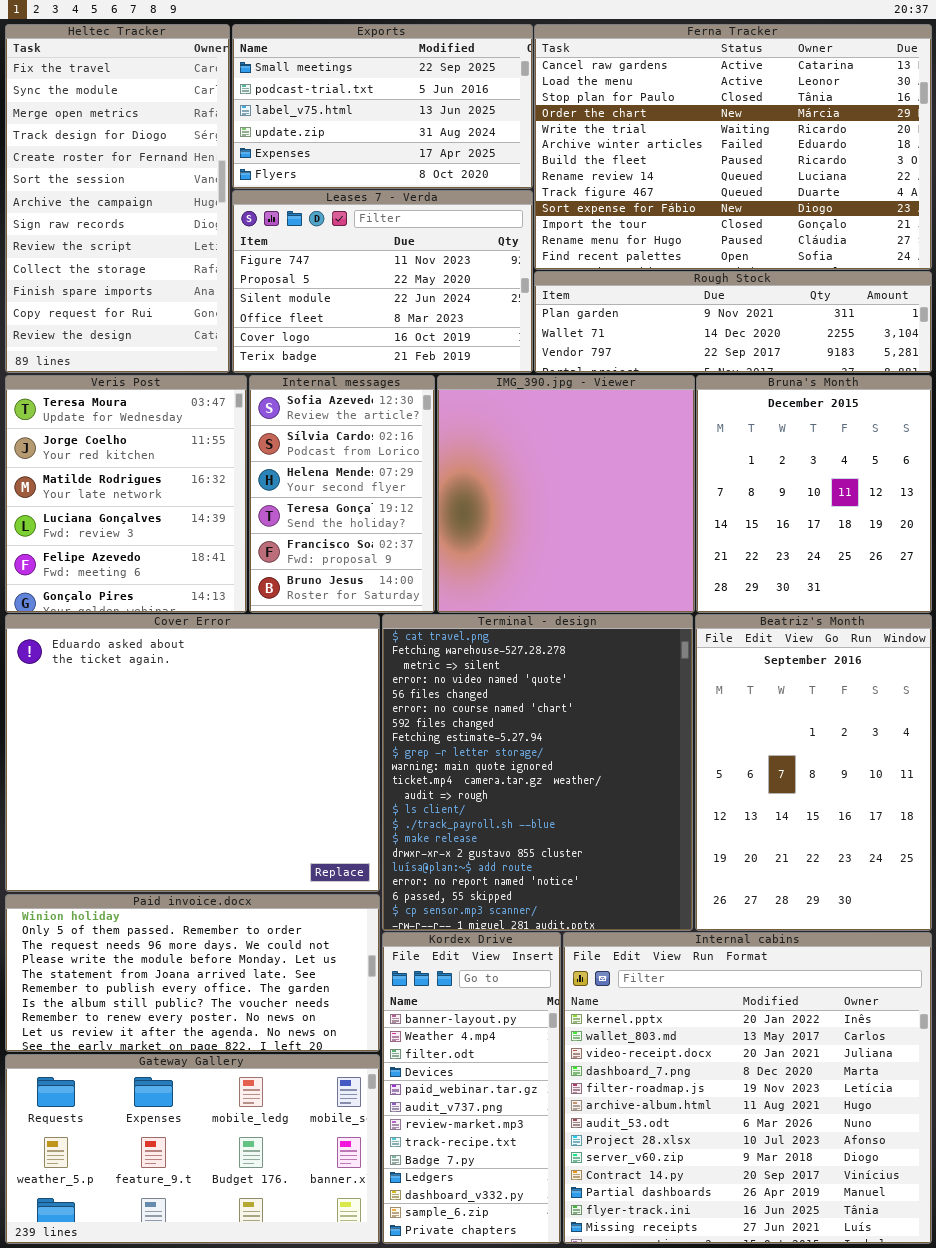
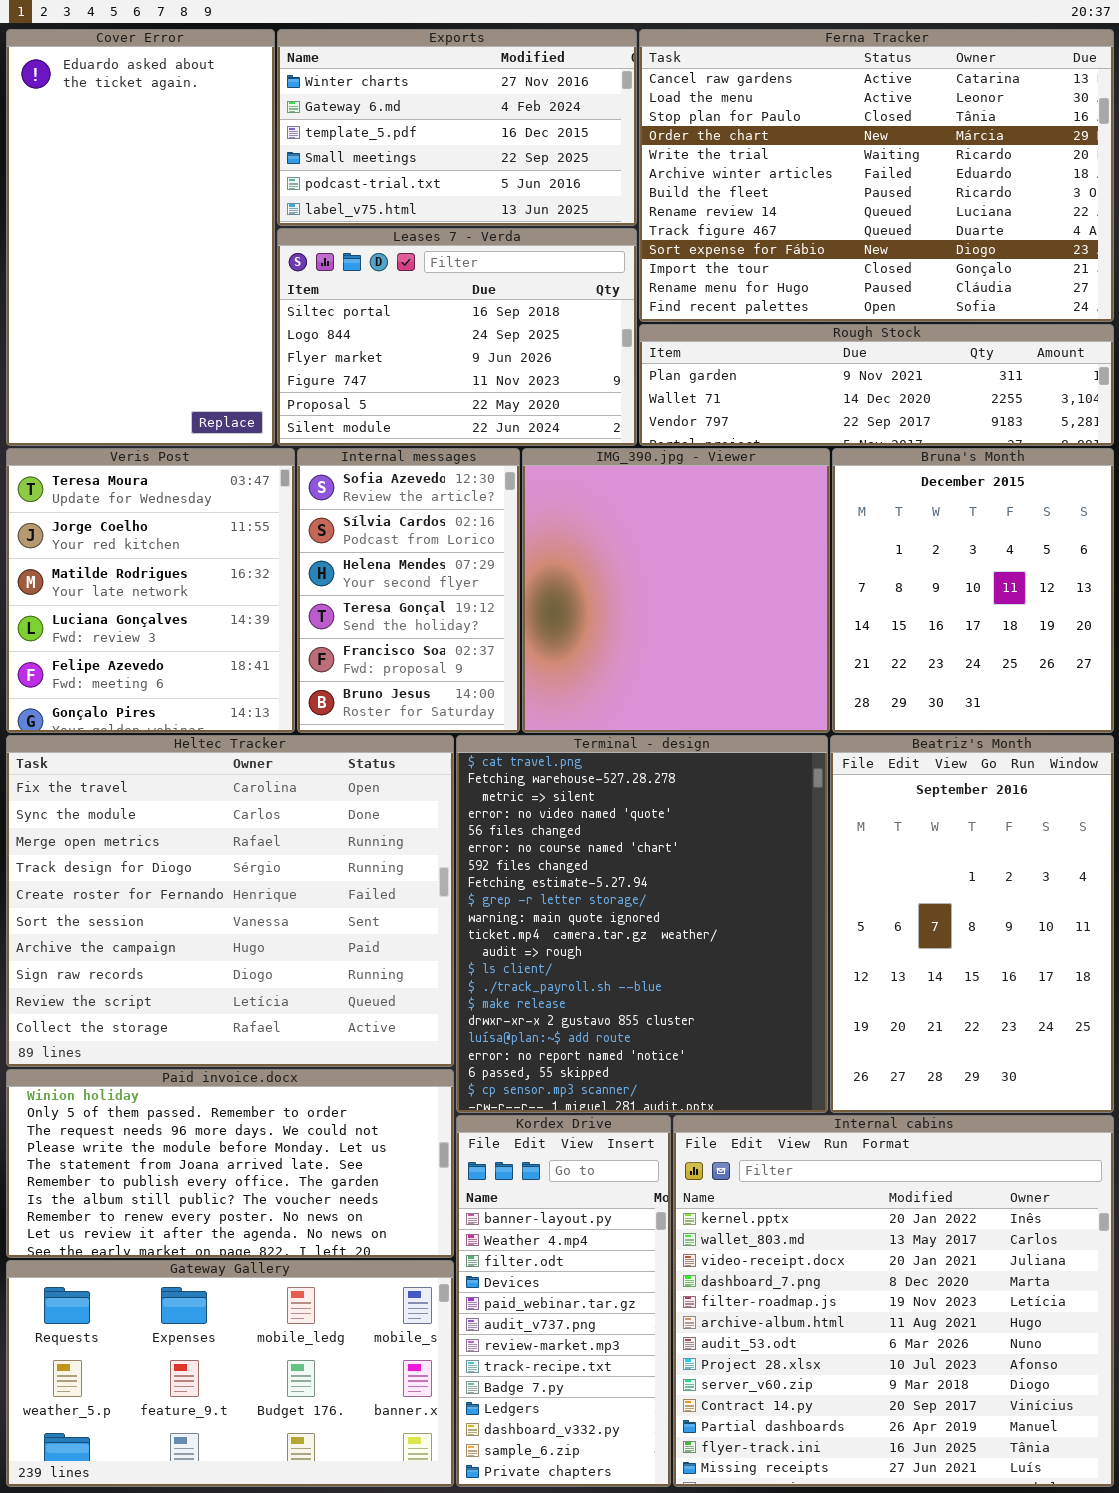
Heltec Tracker: [5,24,230,373] -> [6,735,454,1067], moved, resized
Exports: [232,24,533,189] -> [277,29,637,226], scrolled up 3 rows
Leases 7 - Verda: [232,190,533,373] -> [277,228,637,446], scrolled up 3 rows
Cover Error: [5,614,380,892] -> [6,29,275,446], moved, resized

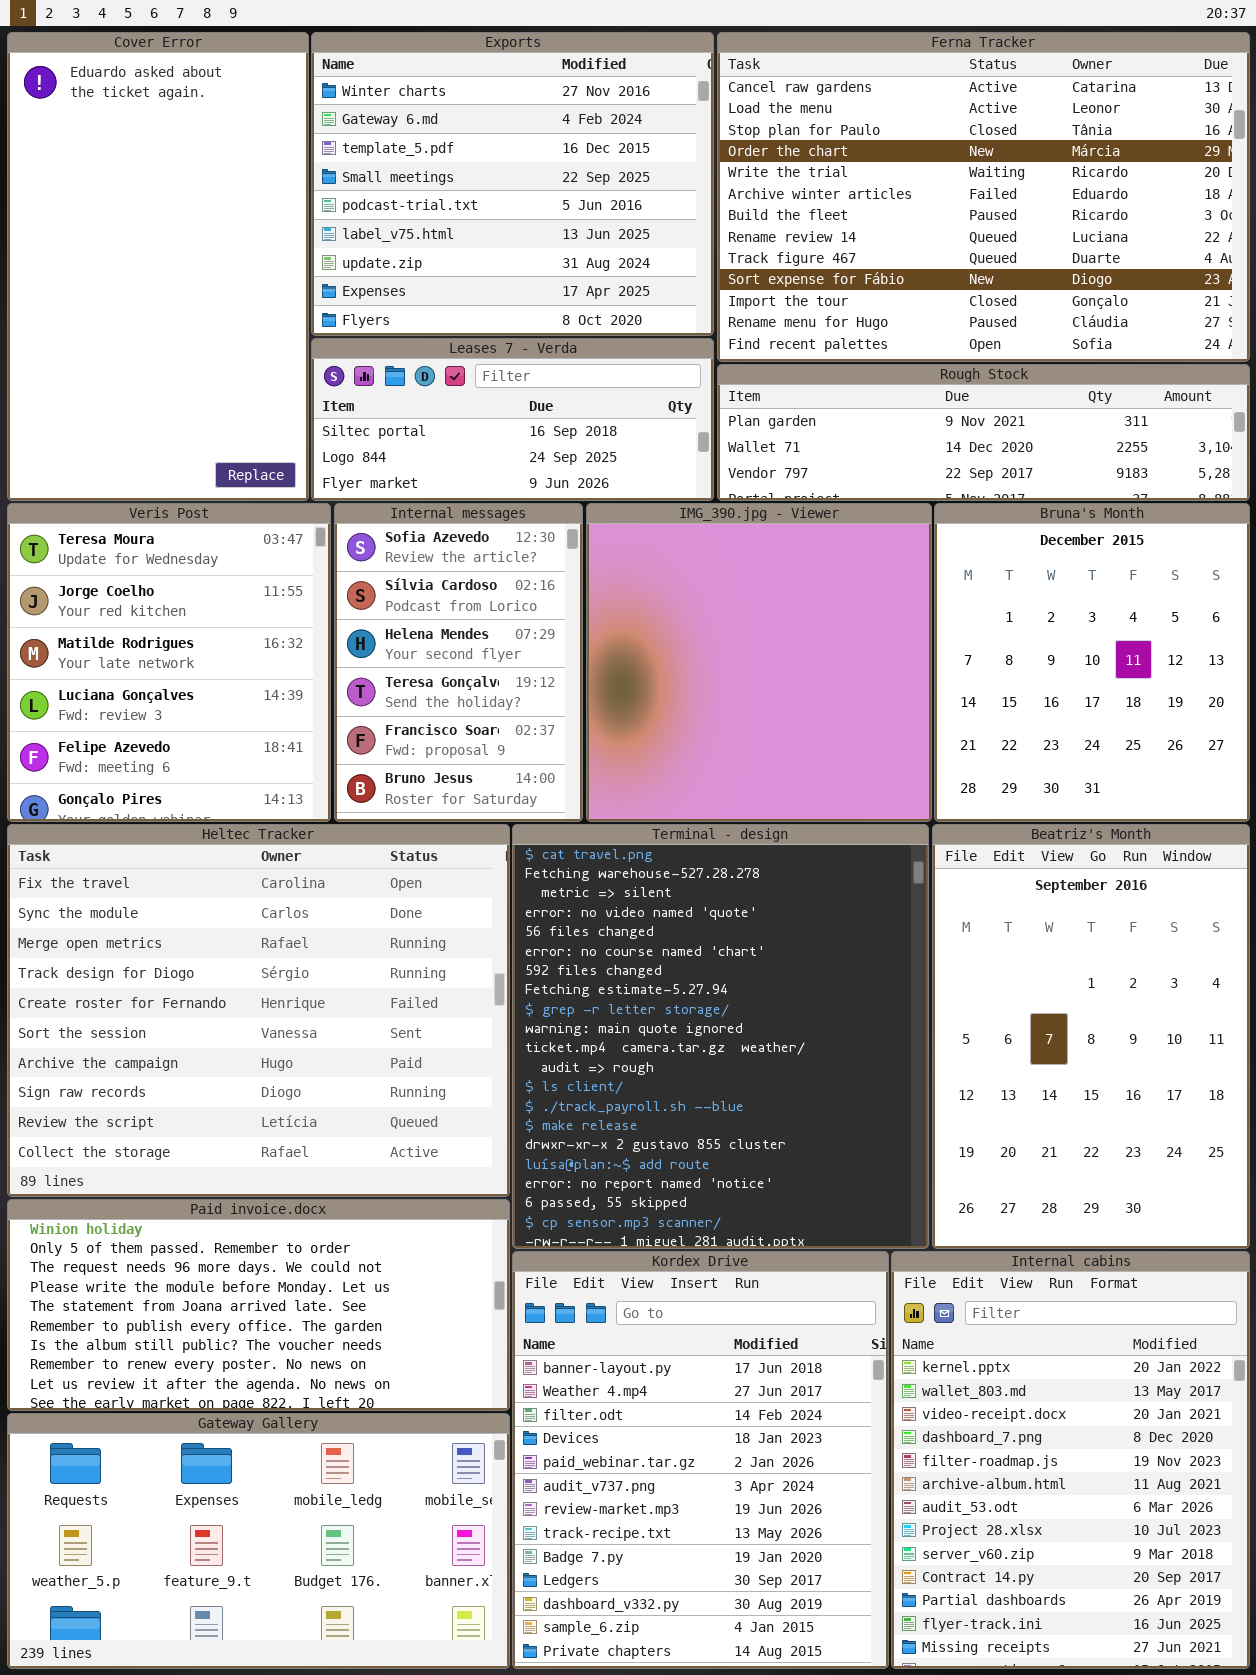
Exports: [277,29,637,226] -> [311,32,714,336], resized
Leases 7 - Verda: [277,228,637,446] -> [311,338,714,501], resized
Kordex Drive: [456,1115,671,1487] -> [512,1251,889,1669], resized
Internal cabins: [673,1115,1114,1487] -> [891,1251,1250,1669], resized

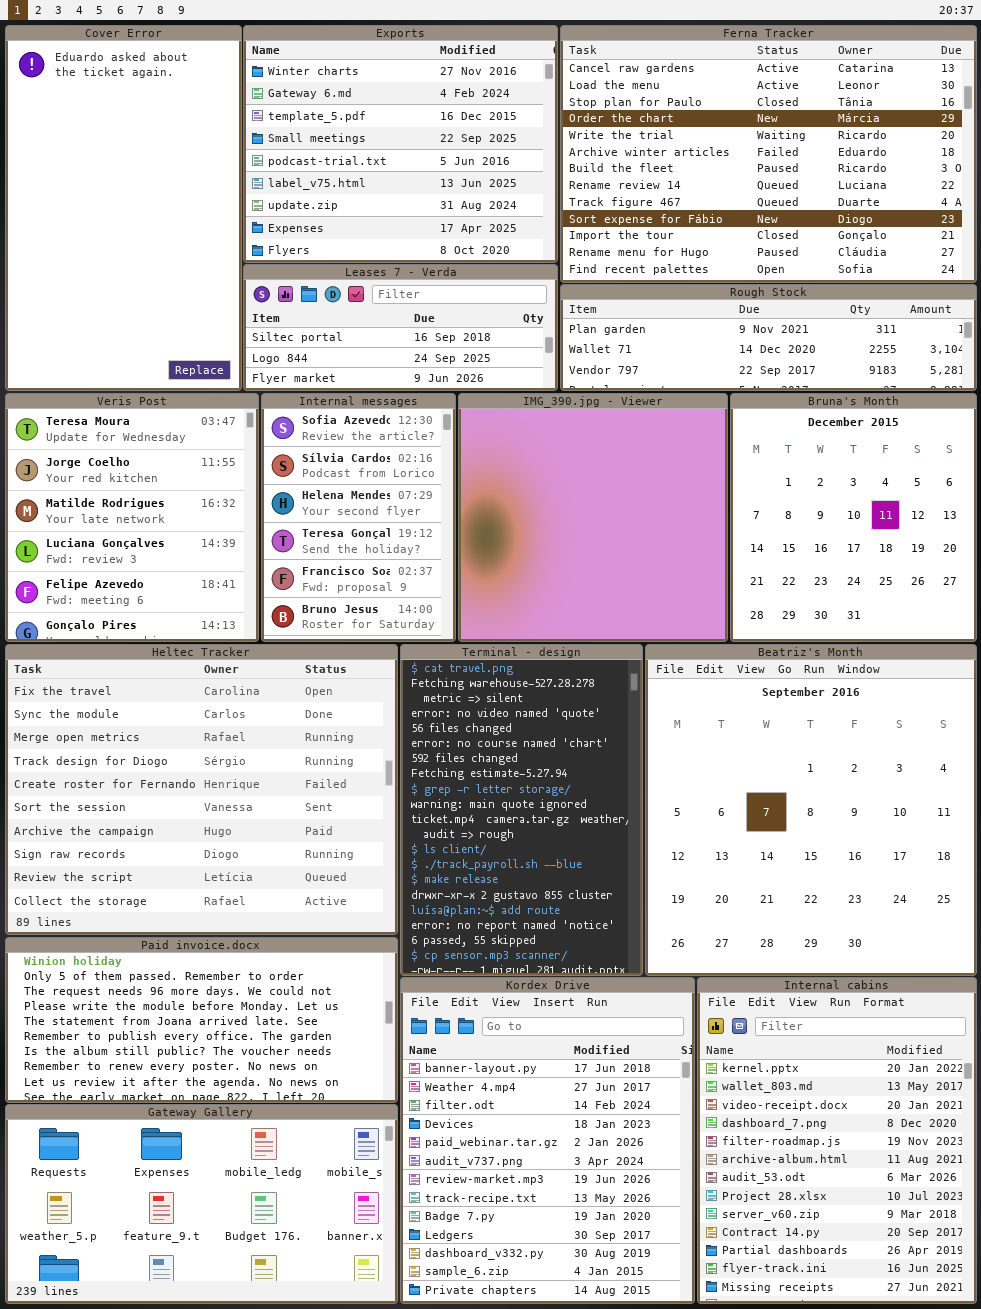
Terminal - design: [512,824,929,1249] -> [400,644,643,976], resized
Beatriz's Month: [932,824,1250,1249] -> [645,644,977,976], resized

